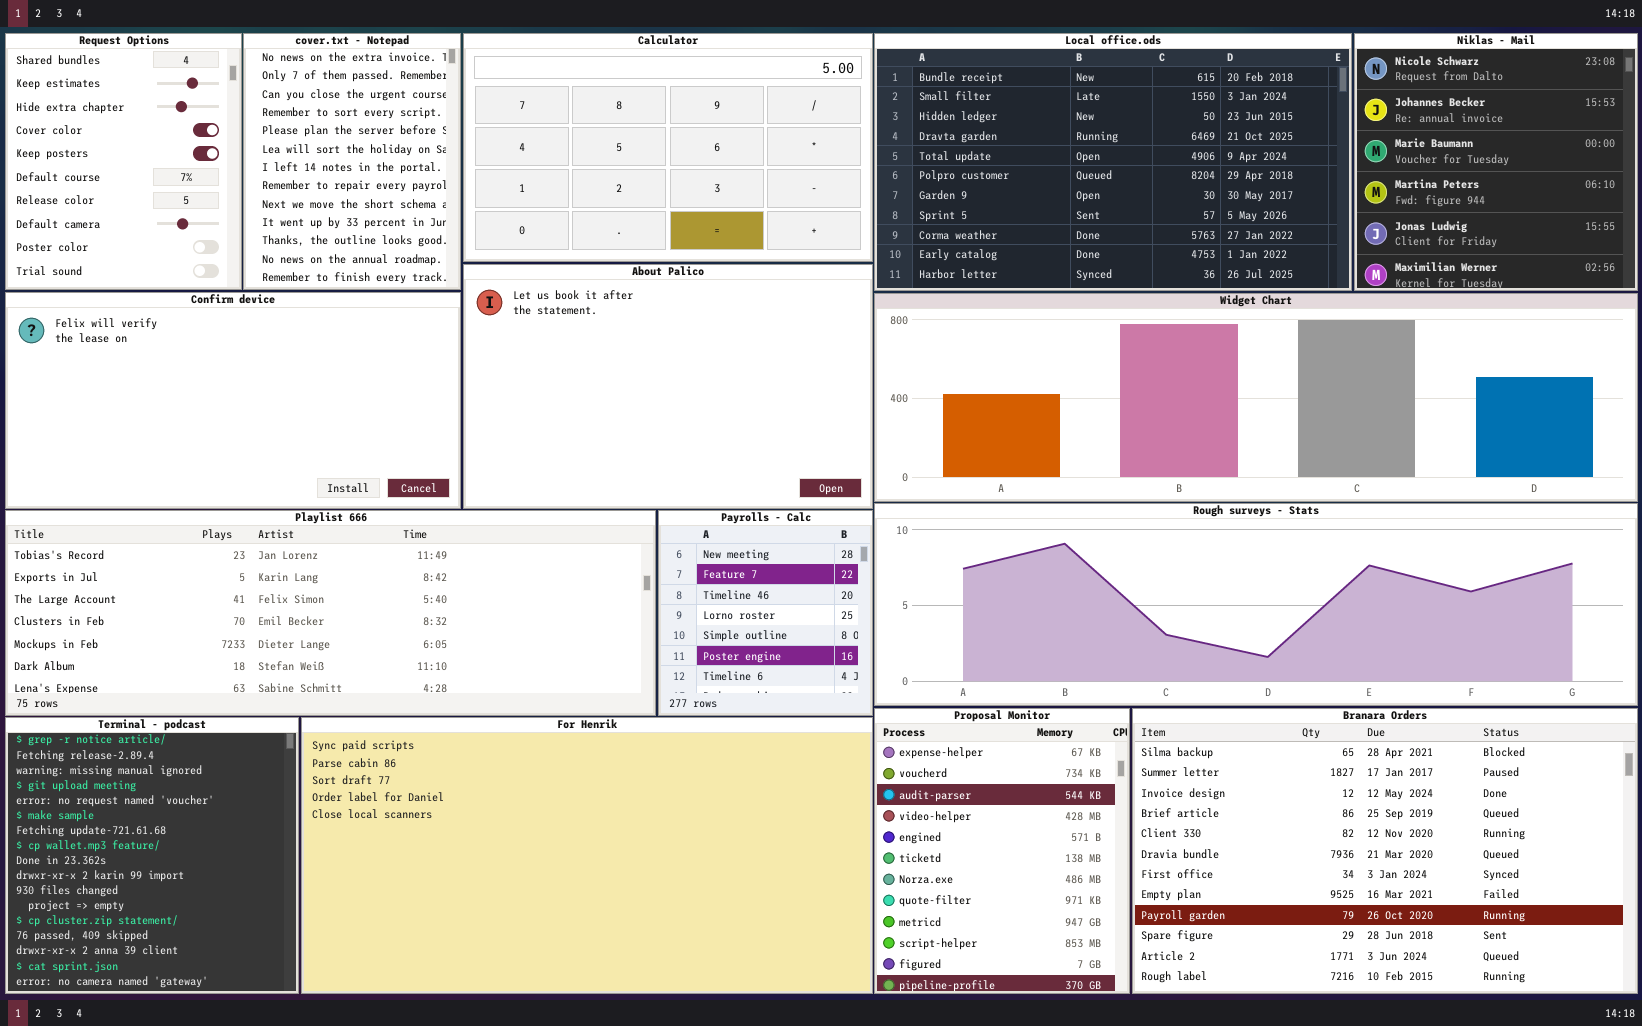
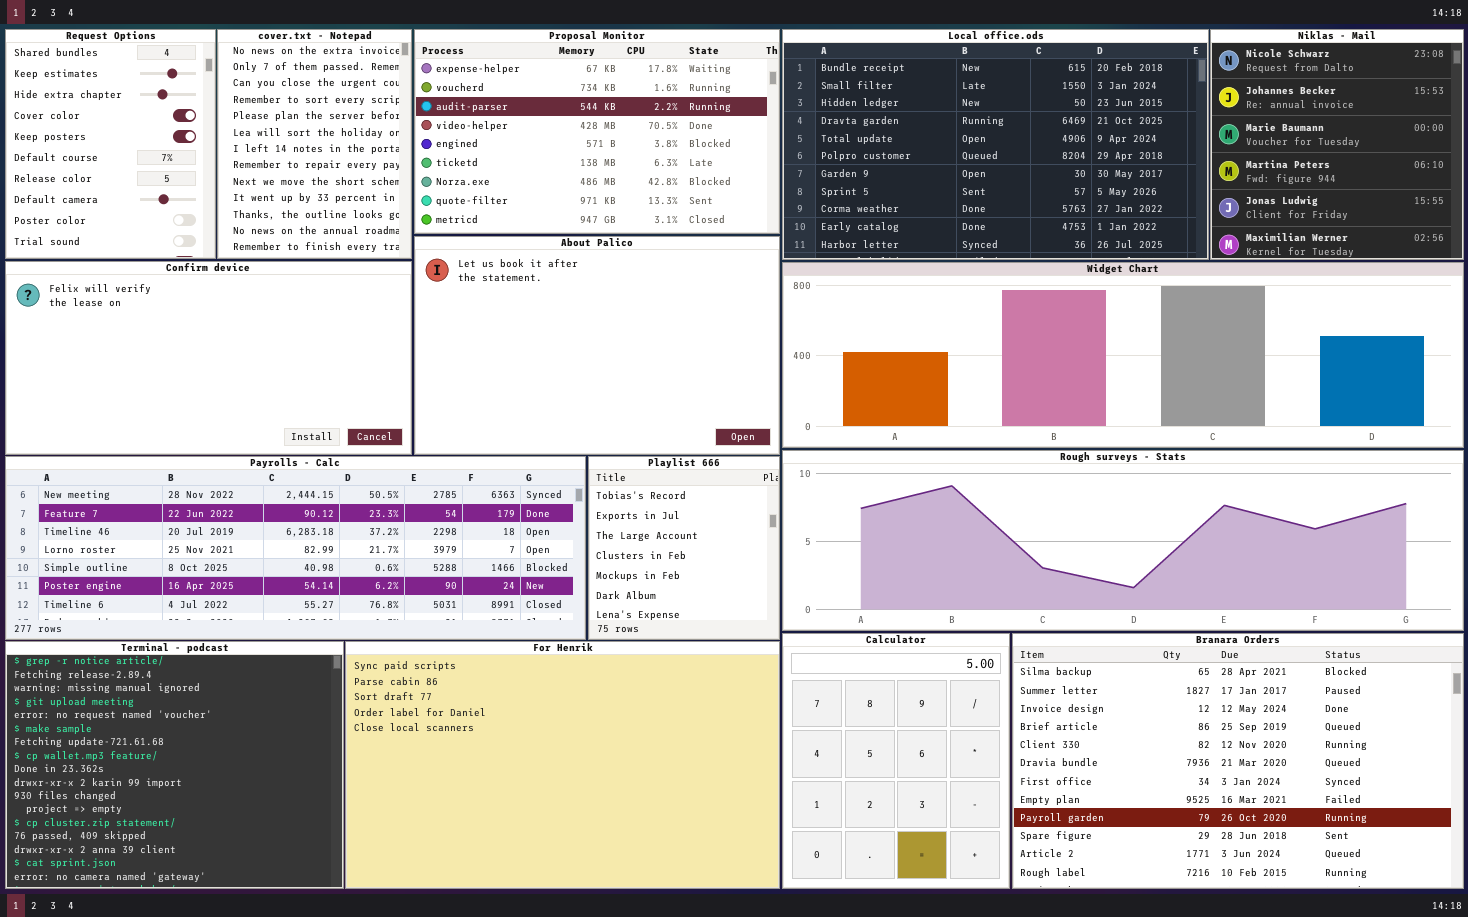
Calculator: [463,33,873,262] -> [782,633,1010,889], moved, resized
Playlist 666: [5,510,656,716] -> [588,456,780,640], moved, resized
Payrolls - Calc: [658,510,873,716] -> [5,456,586,640], moved, resized
Proposal Monitor: [874,708,1130,994] -> [414,29,780,234], moved, resized
Terminal - podcast: [5,717,299,994] -> [5,641,344,889], resized
For Henrik: [301,717,873,994] -> [345,641,780,889], resized

